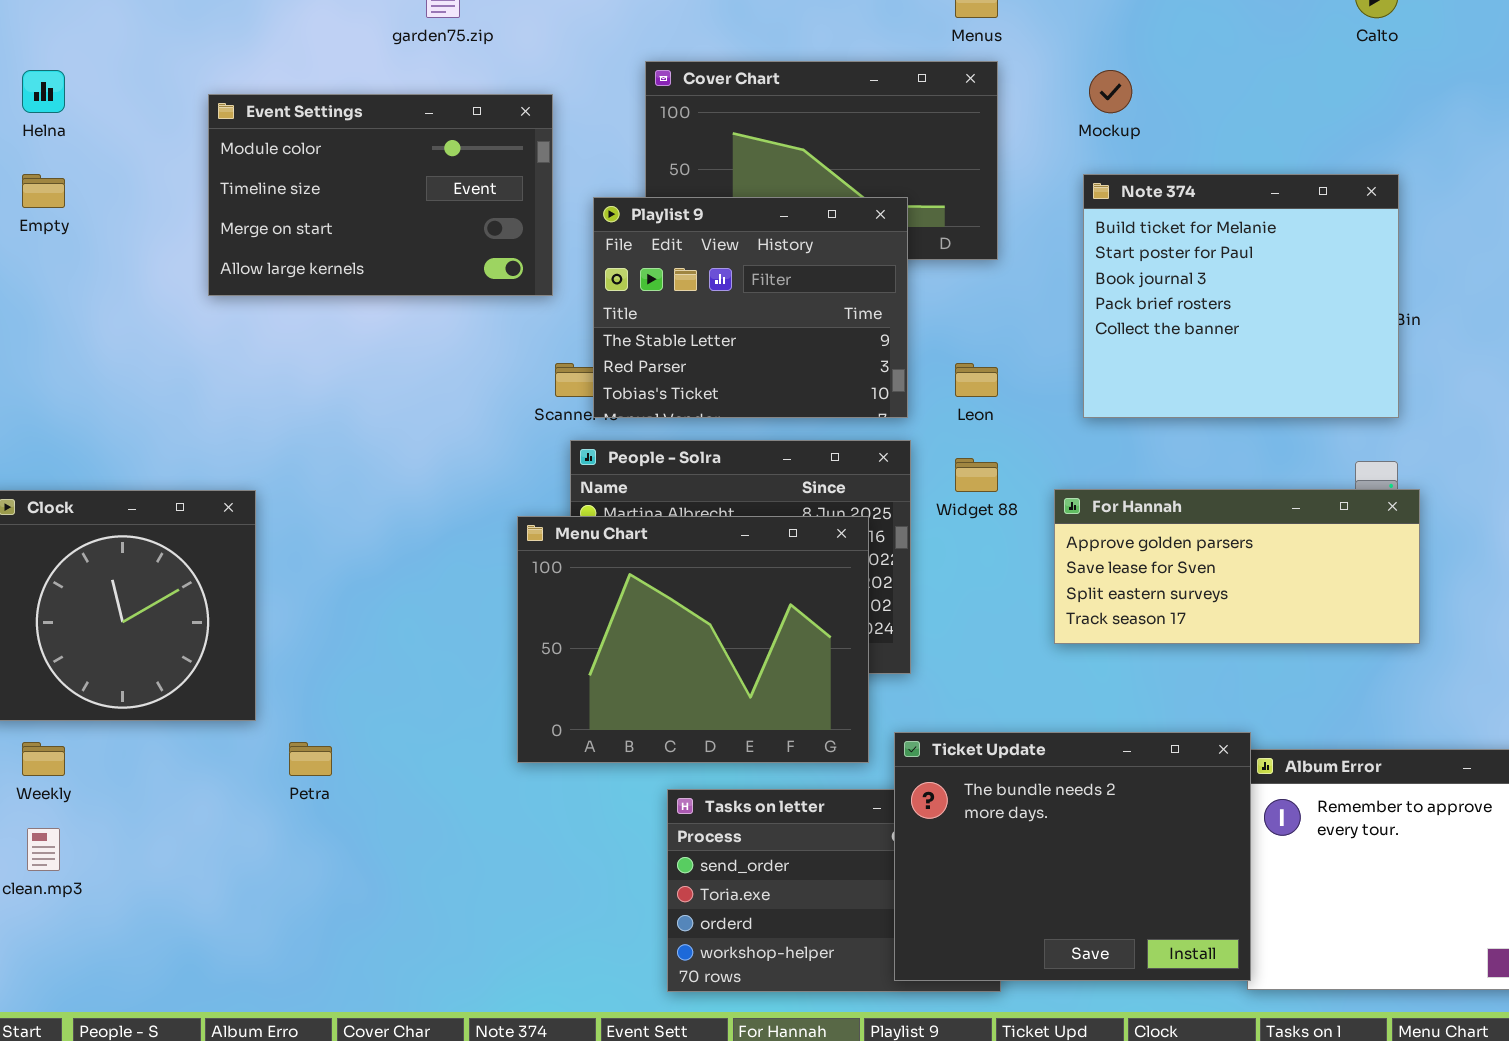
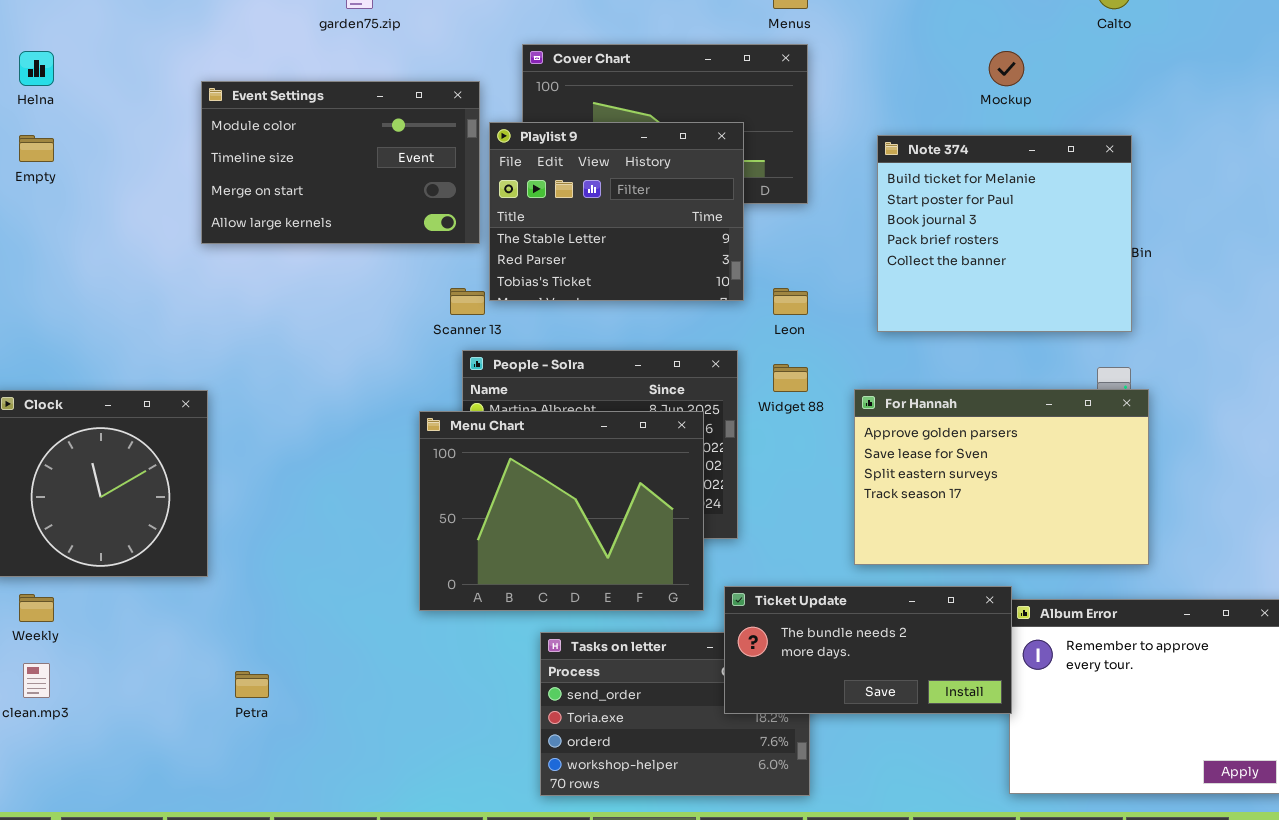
Mockup: [1089,70,1132,113] -> [989,51,1024,86], moved
Event Settings: [208,94,553,296] -> [201,81,480,244], moved
Playlist 9: [593,197,908,418] -> [489,122,744,301], moved
For Hannah: [1054,489,1420,644] -> [854,389,1149,565], resized
Ticket Update: [894,732,1251,981] -> [724,586,1012,714], resized
Petra: [289,742,332,776] -> [235,671,269,698], moved

